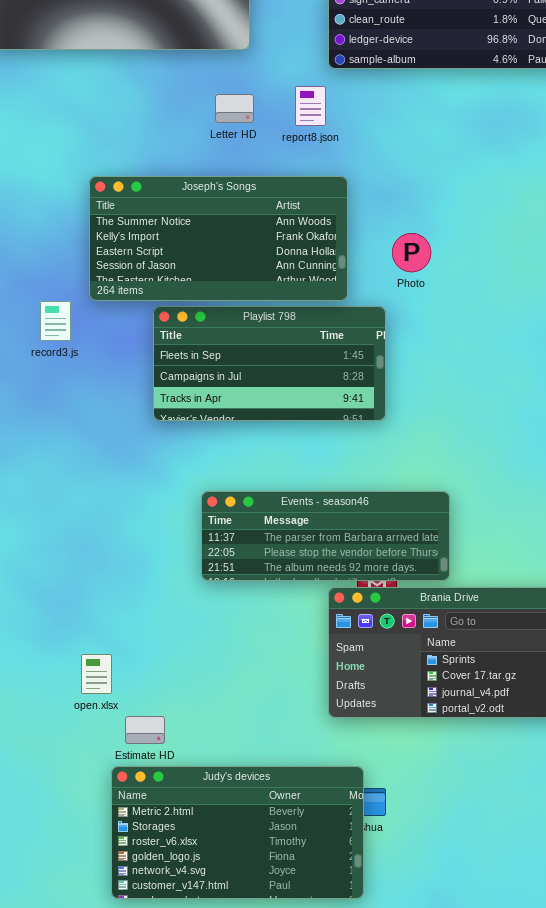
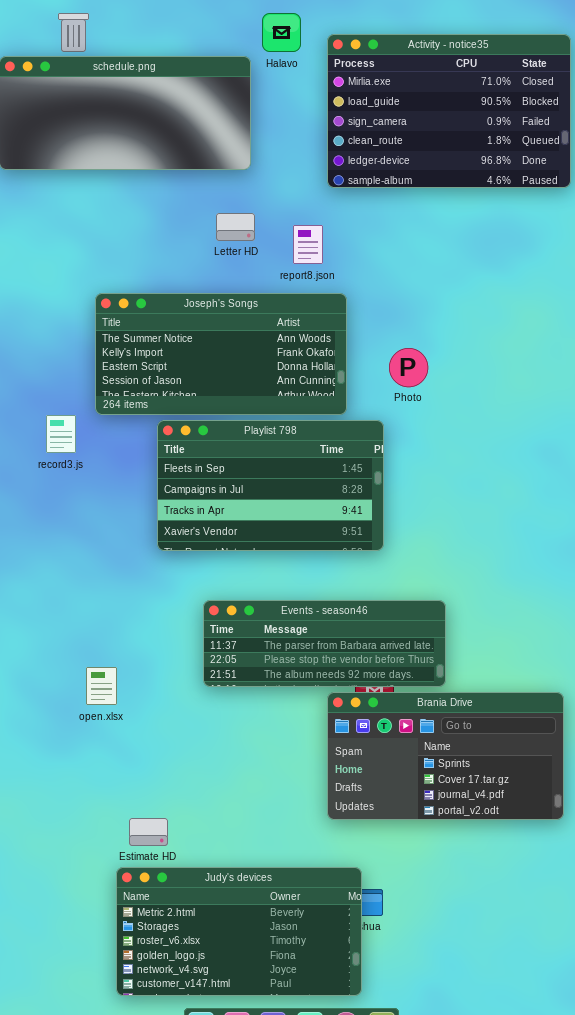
report8.json: [295,86,326,126] -> [293,225,323,264], moved
Playlist 798: [153,306,386,421] -> [157,420,384,551], resized
open.xlsx: [81,654,112,694] -> [86,667,117,705], moved

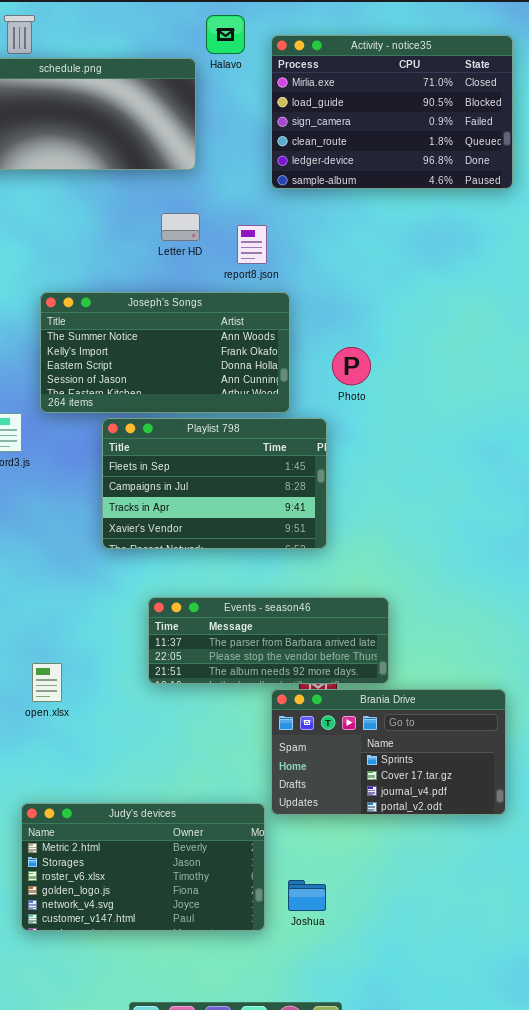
Judy's devices: [116,867,362,996] -> [21,803,265,931], moved

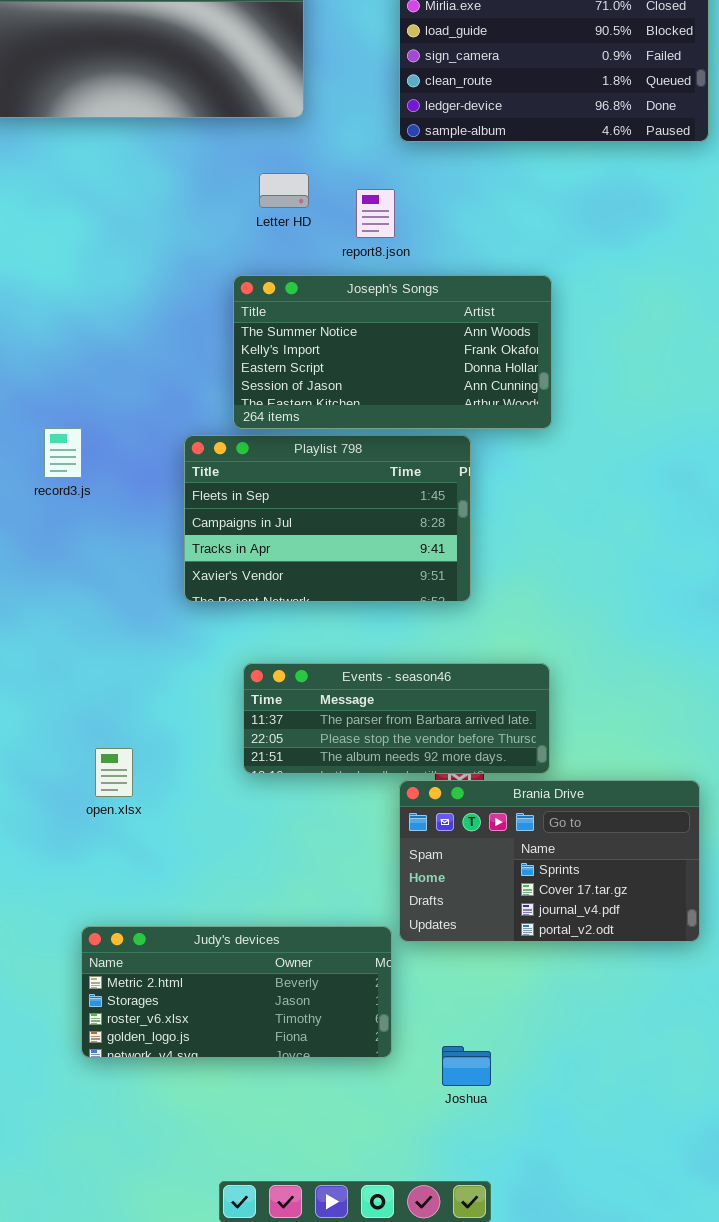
Joseph's Songs: [40,292,290,413] -> [233,275,552,429], moved
Judy's devices: [21,803,265,931] -> [81,926,392,1058], resized
Joshua: [288,880,326,911] -> [442,1046,491,1086], moved

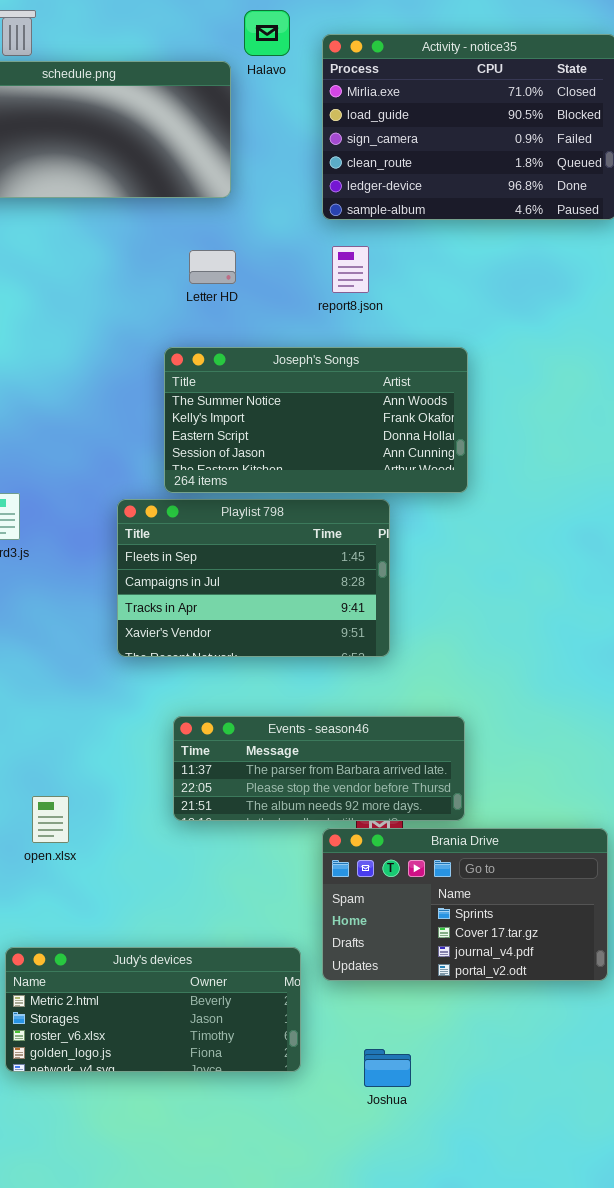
report8.json: [356,189,395,238] -> [332,246,369,293], moved
Judy's devices: [81,926,392,1058] -> [5,947,301,1072], moved
Joshua: [442,1046,491,1086] -> [364,1049,411,1087], moved

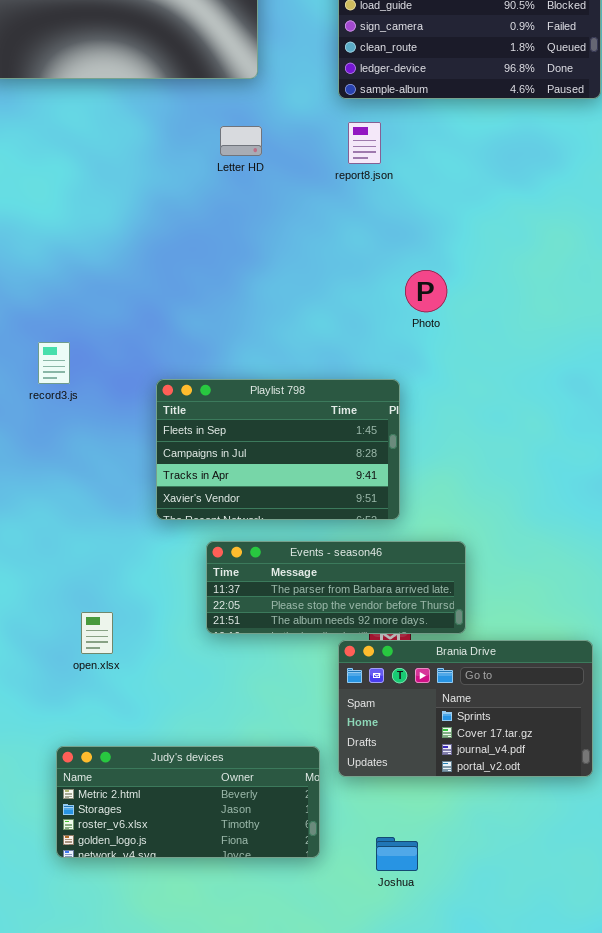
Joseph's Songs: [164,347,468,493] -> none, closed
Playlist 798: [117,499,390,657] -> [156,379,400,520], moved

